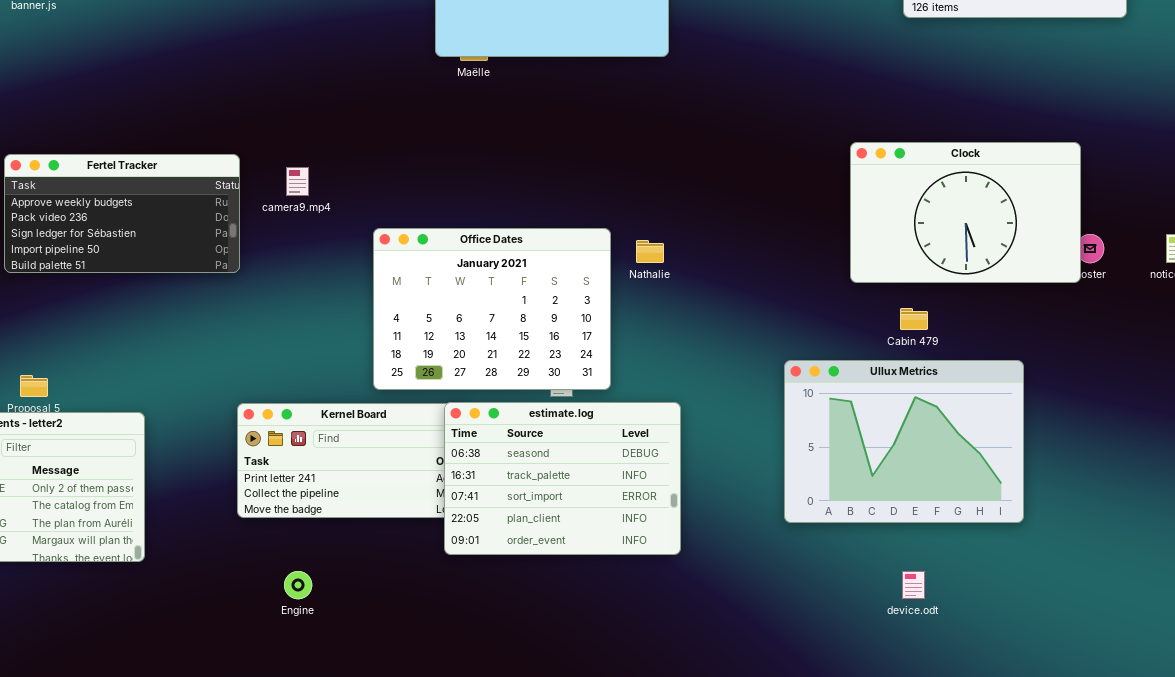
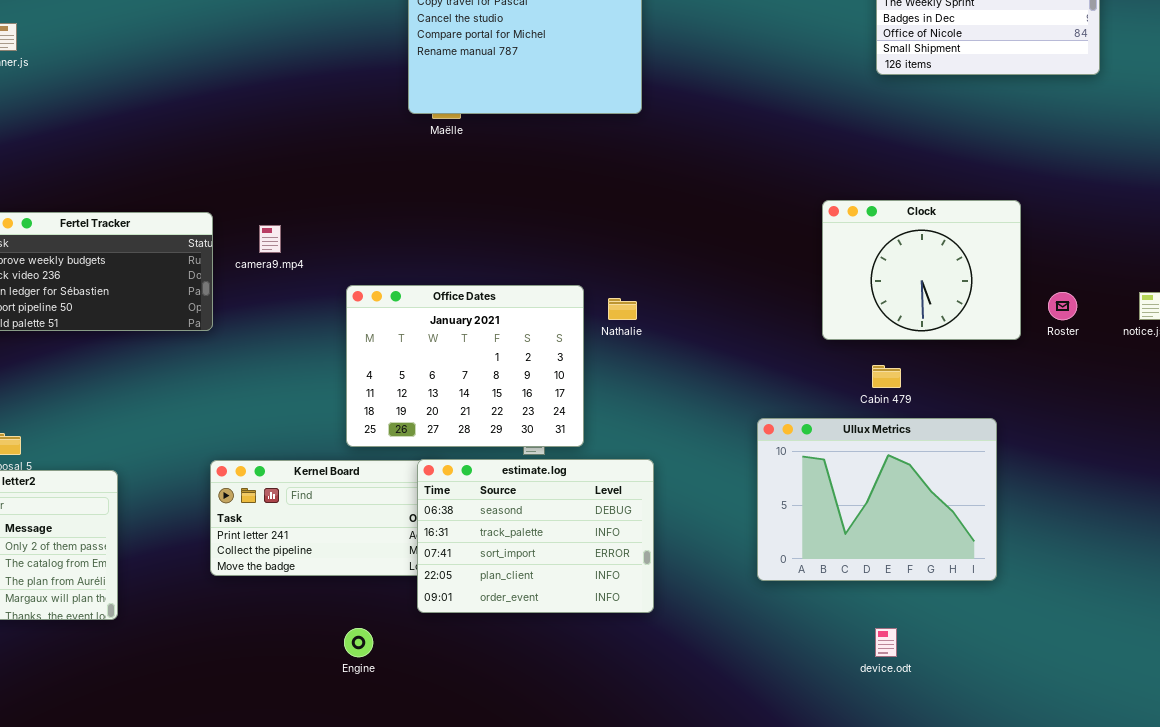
Clock: [850,142,1081,283] -> [822,200,1021,340], resized
Engine: [284,571,312,599] -> [344,628,373,657], moved

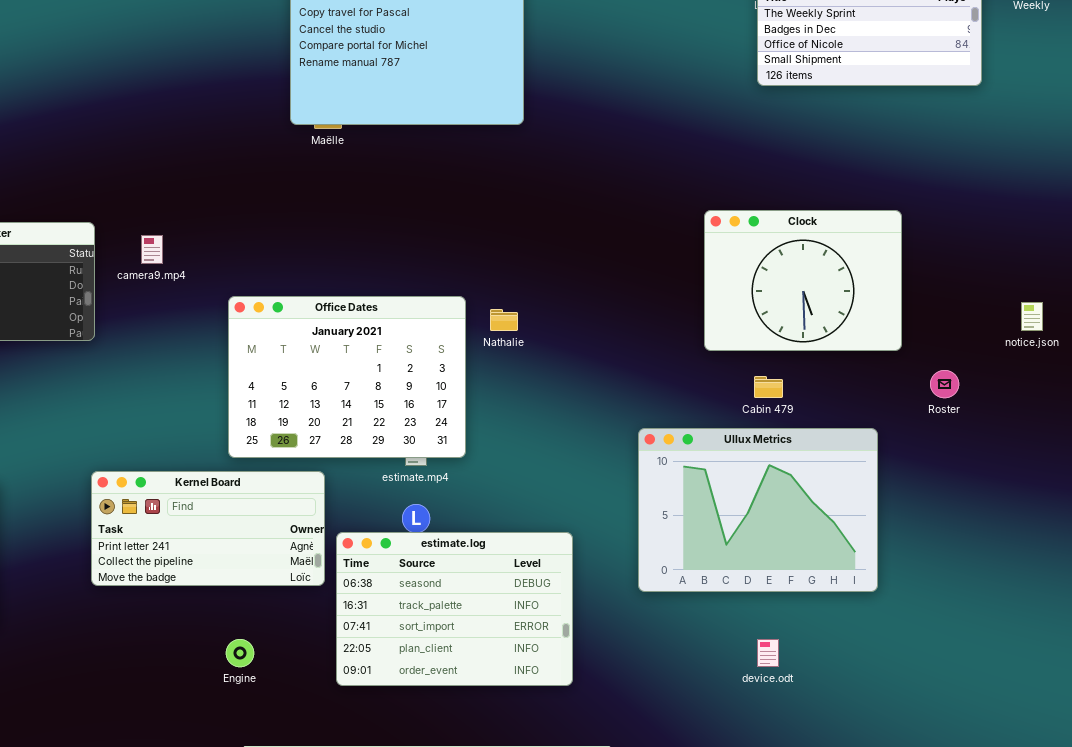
Roster: [1048,292,1077,320] -> [930,370,959,398], moved
estimate.log: [417,459,654,613] -> [336,532,573,686], moved

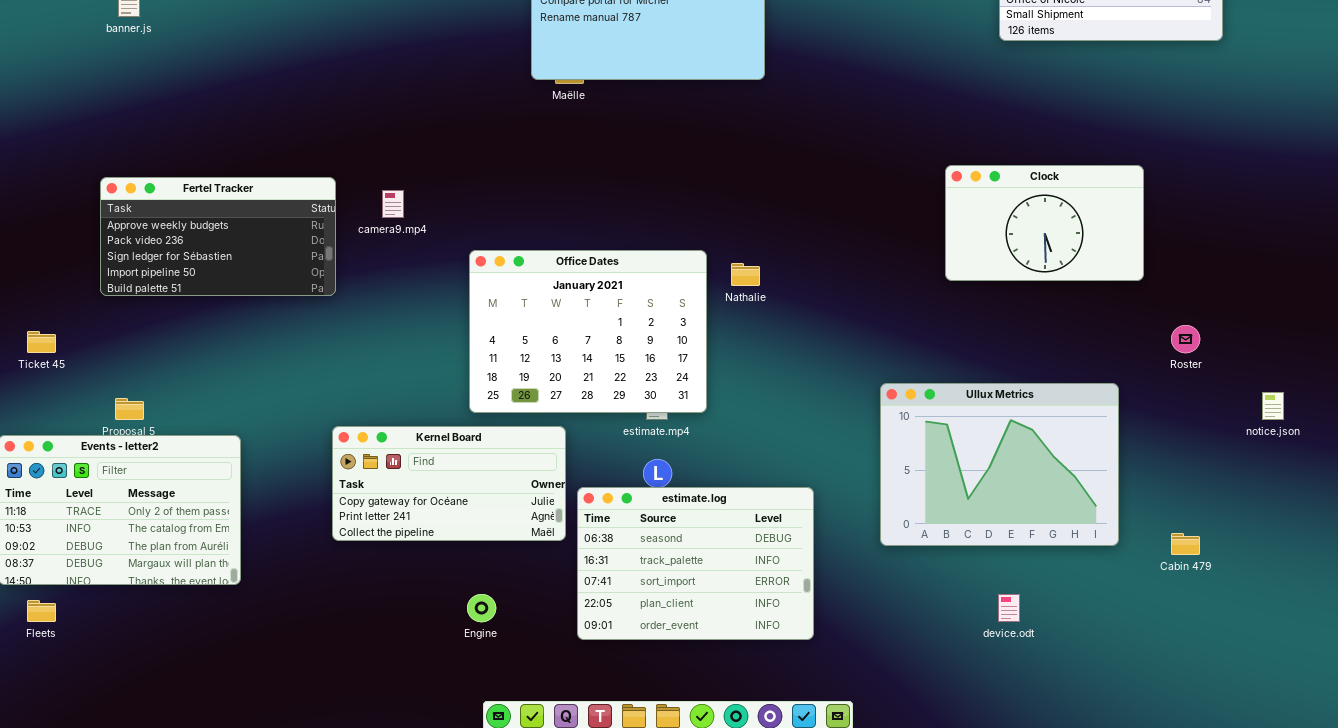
Clock: [704,210,902,351] -> [945,165,1144,281], resized
notice.json: [1021,302,1043,331] -> [1262,392,1284,420], moved
Cabin 479: [754,376,783,398] -> [1171,533,1200,555], moved
Kernel Board: [91,471,325,586] -> [332,426,566,541], scrolled up 1 row

